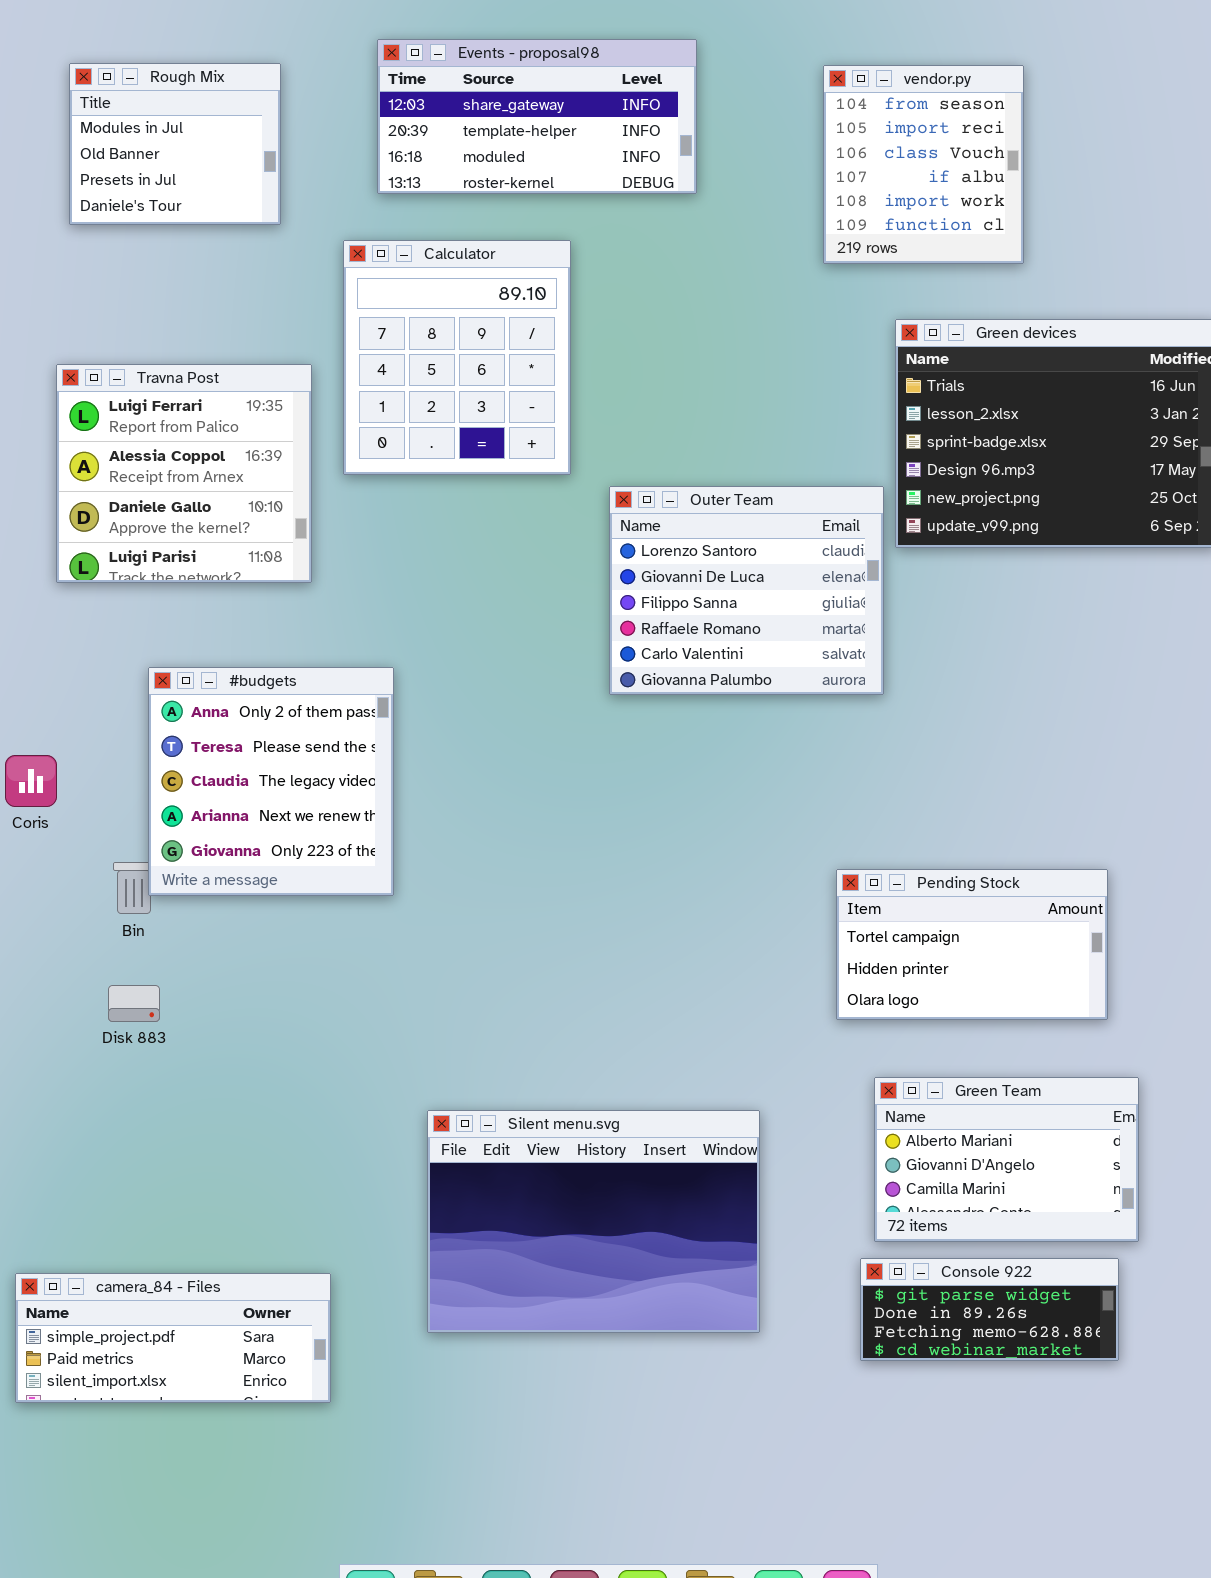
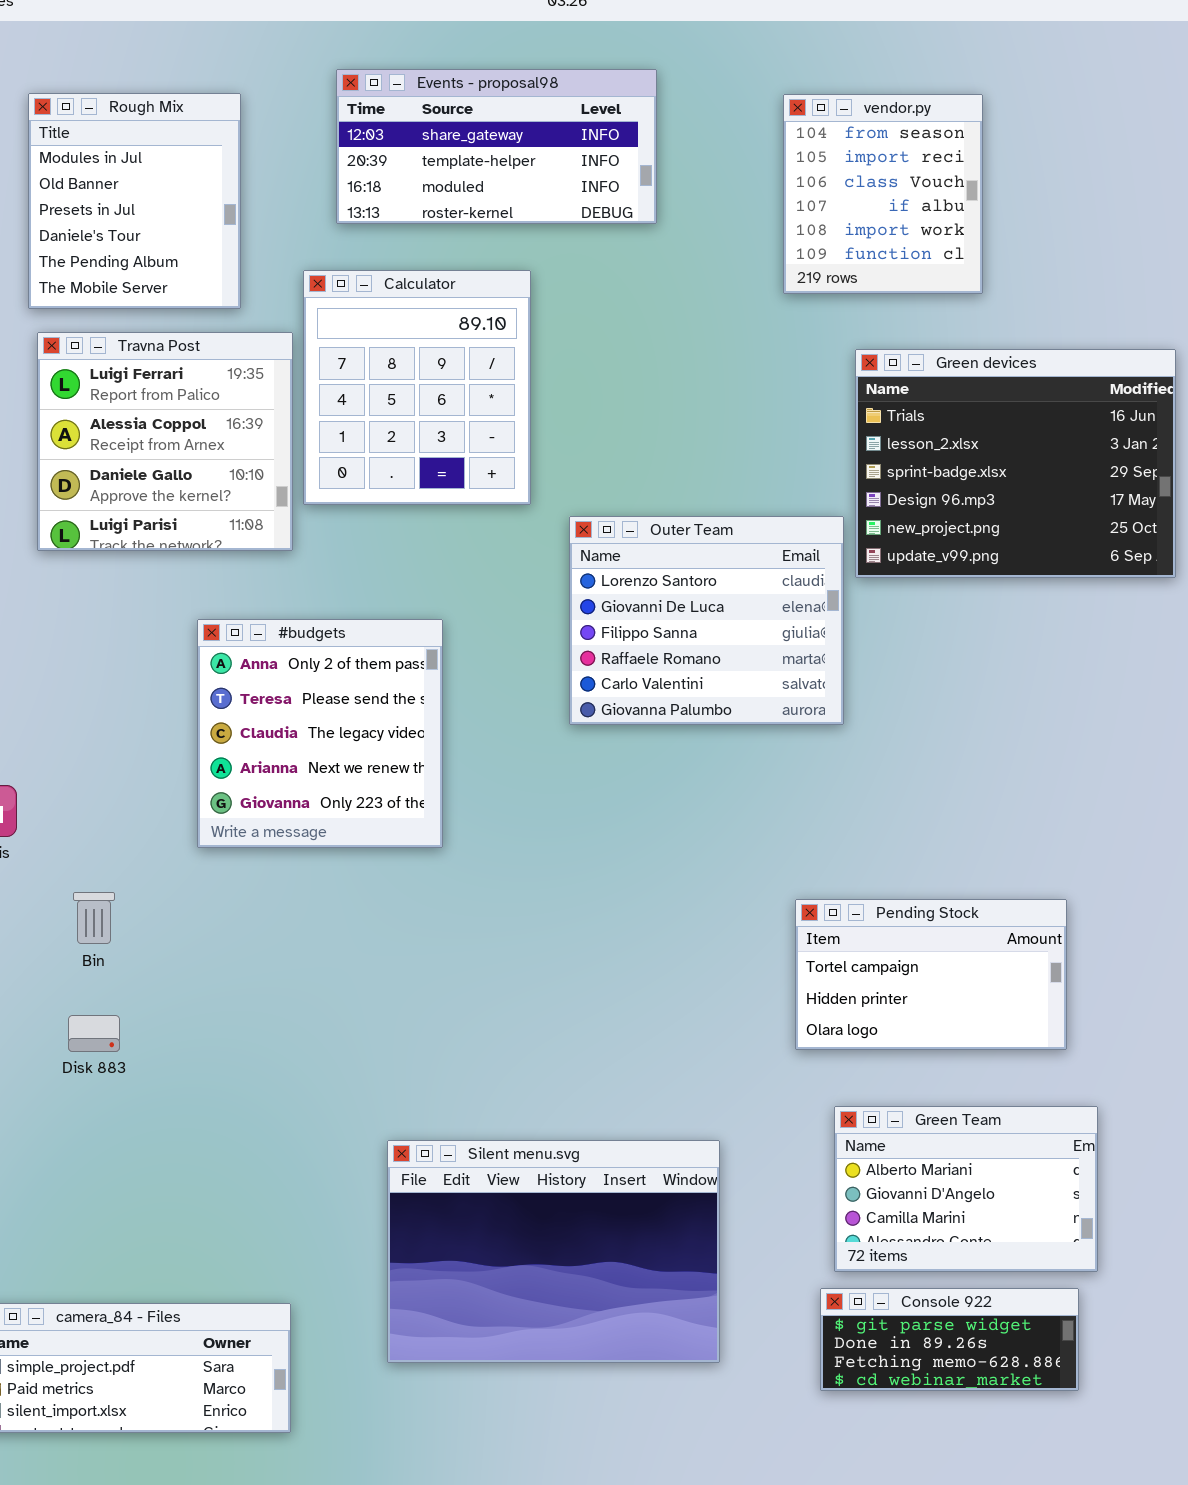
Rough Mix: [69,63,281,225] -> [28,93,241,309], resized
Travna Post: [56,364,312,583] -> [37,332,293,551], moved
#budgets: [148,667,394,896] -> [197,619,443,848], moved

